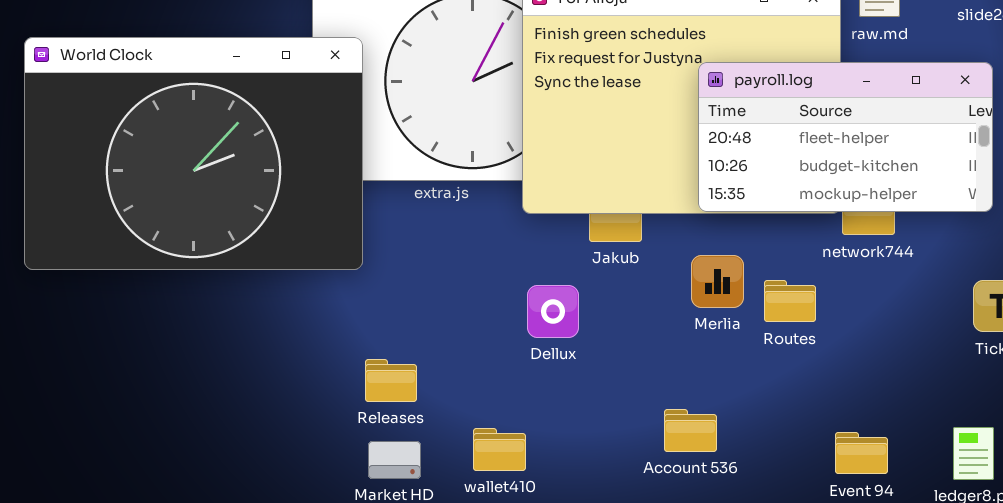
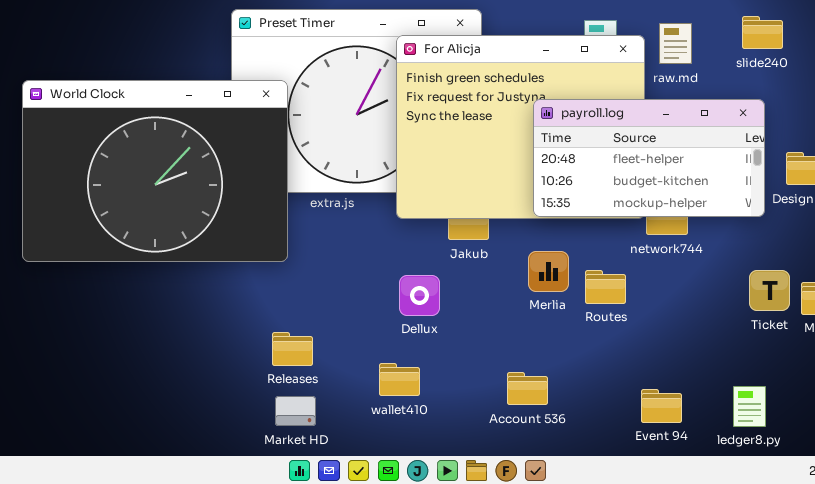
World Clock: [24,37,363,270] -> [22,80,288,262], moved
wallet410: [473,428,526,471] -> [379,363,420,396], moved

